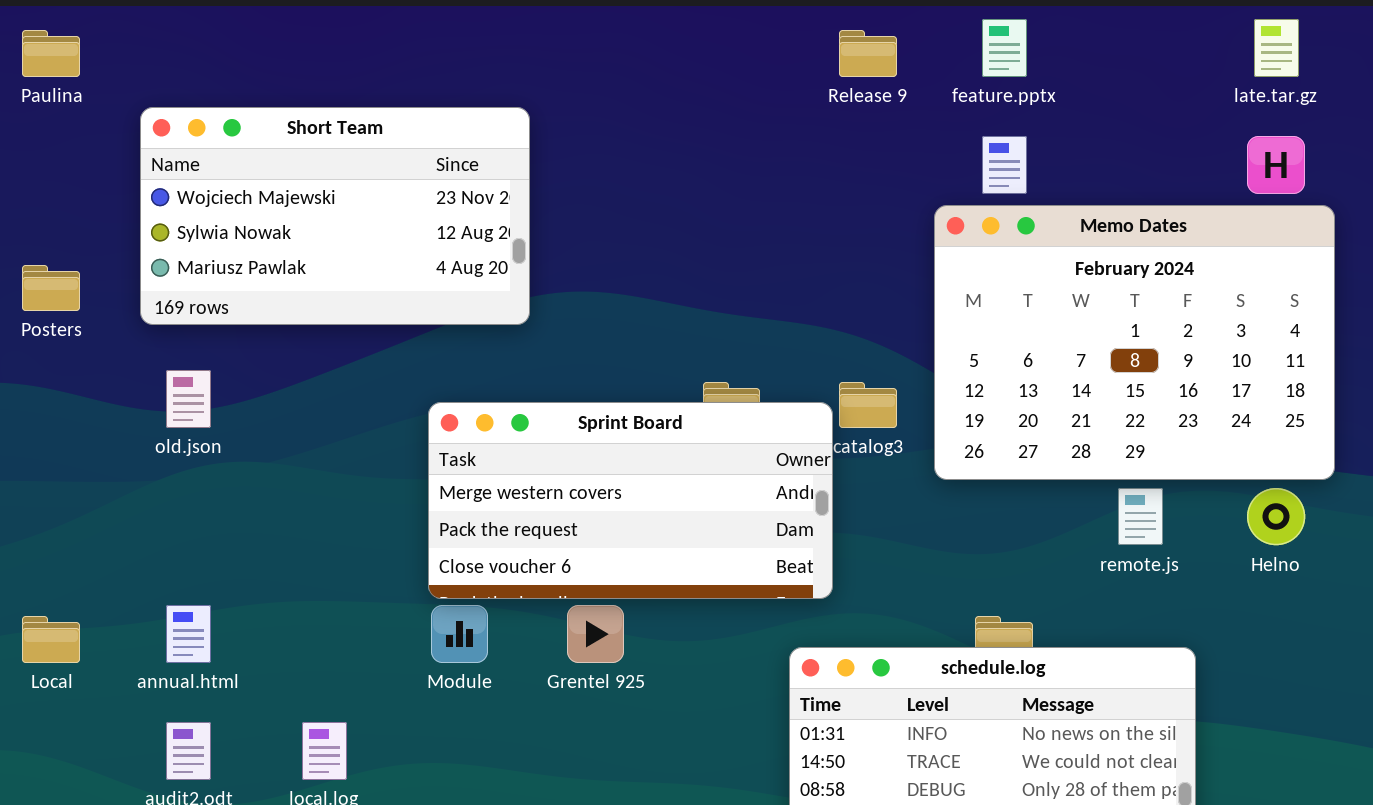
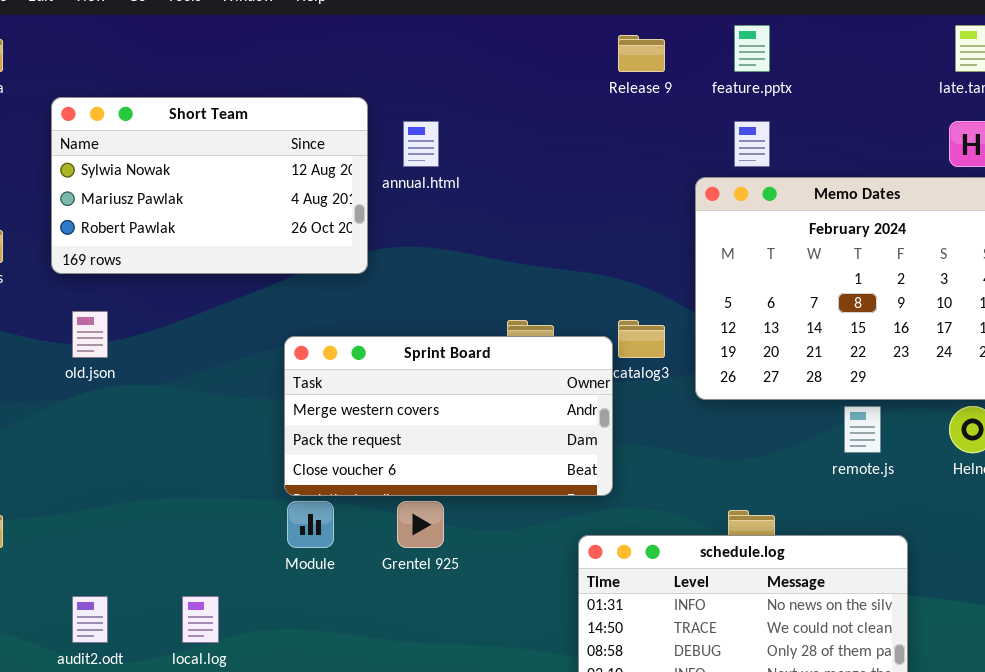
Short Team: [140,107,530,325] -> [51,97,368,274], scrolled down 1 row
annual.html: [166,605,211,663] -> [403,121,439,167], moved

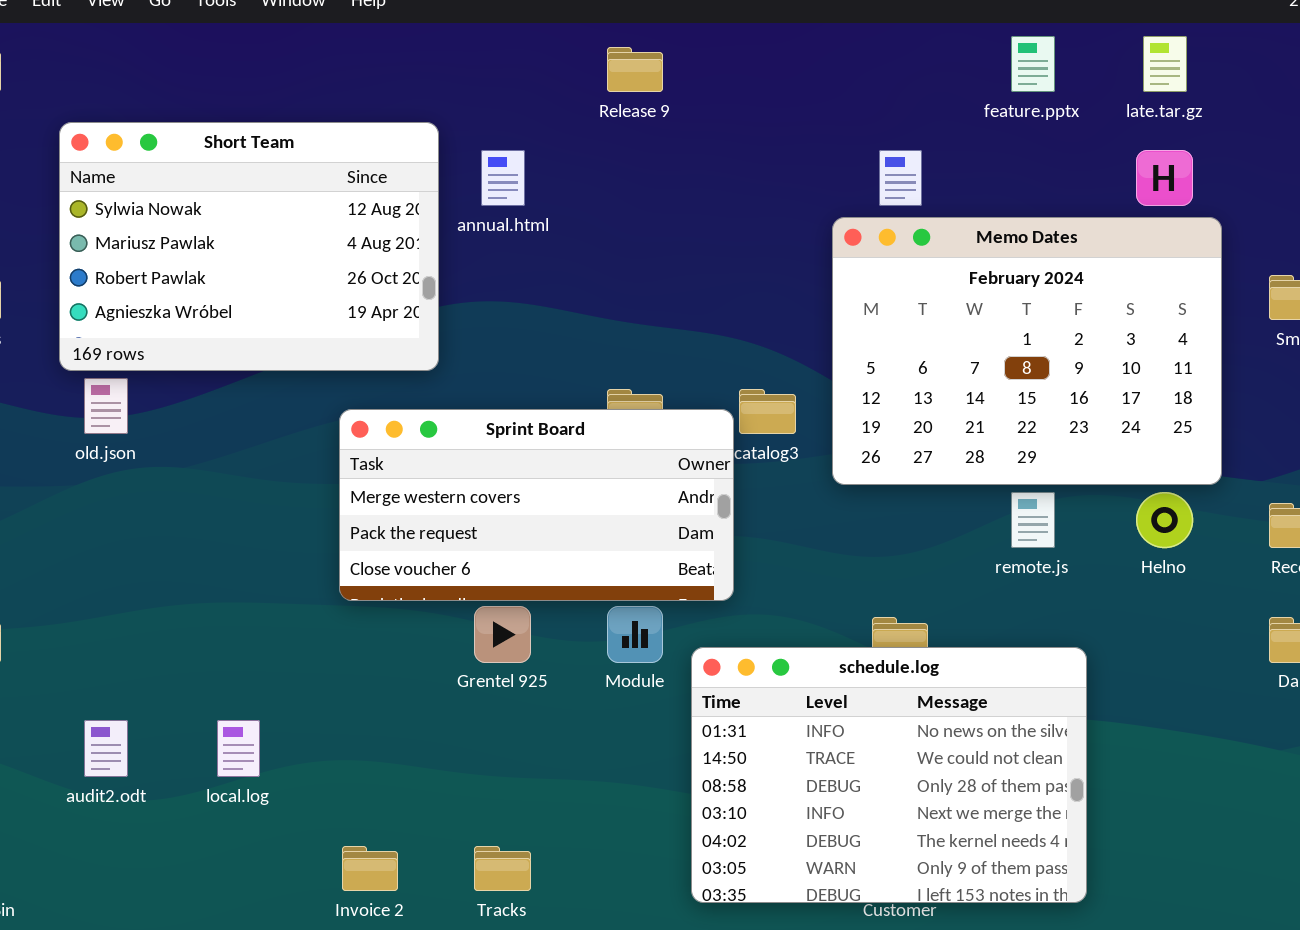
feature.pptx: [734,25,770,72] -> [1011,36,1055,92], moved
Release 9: [618,35,665,72] -> [607,47,663,92], moved
Short Team: [51,97,368,274] -> [59,122,439,371], resized
Module: [287,501,334,548] -> [607,606,663,663], moved

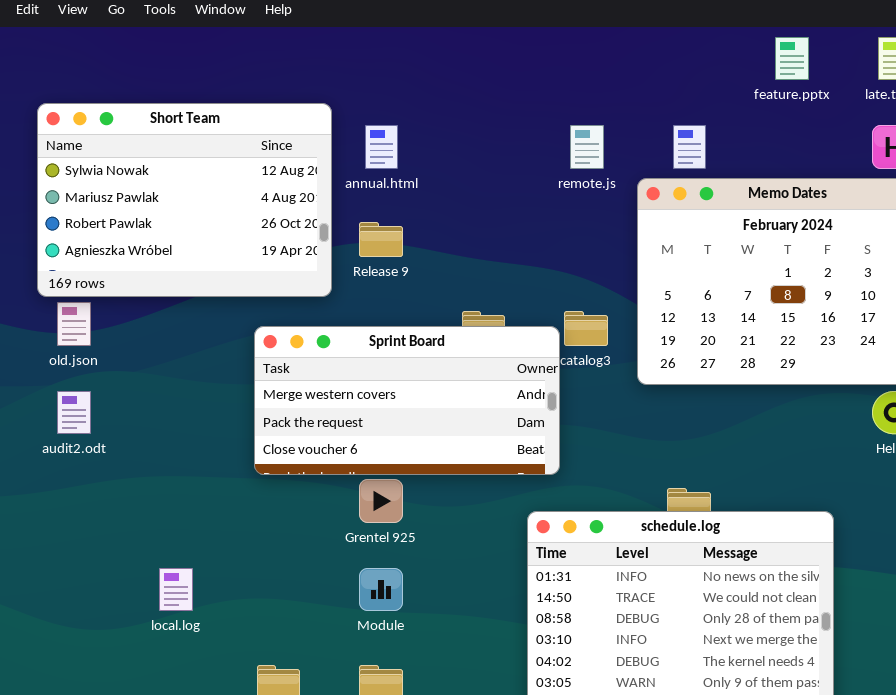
Release 9: [607,47,663,92] -> [359,222,403,257], moved
remote.js: [1011,492,1055,548] -> [570,125,604,169], moved
Module: [607,606,663,663] -> [359,568,403,611], moved
audit2.odt: [84,720,128,777] -> [57,391,91,434], moved

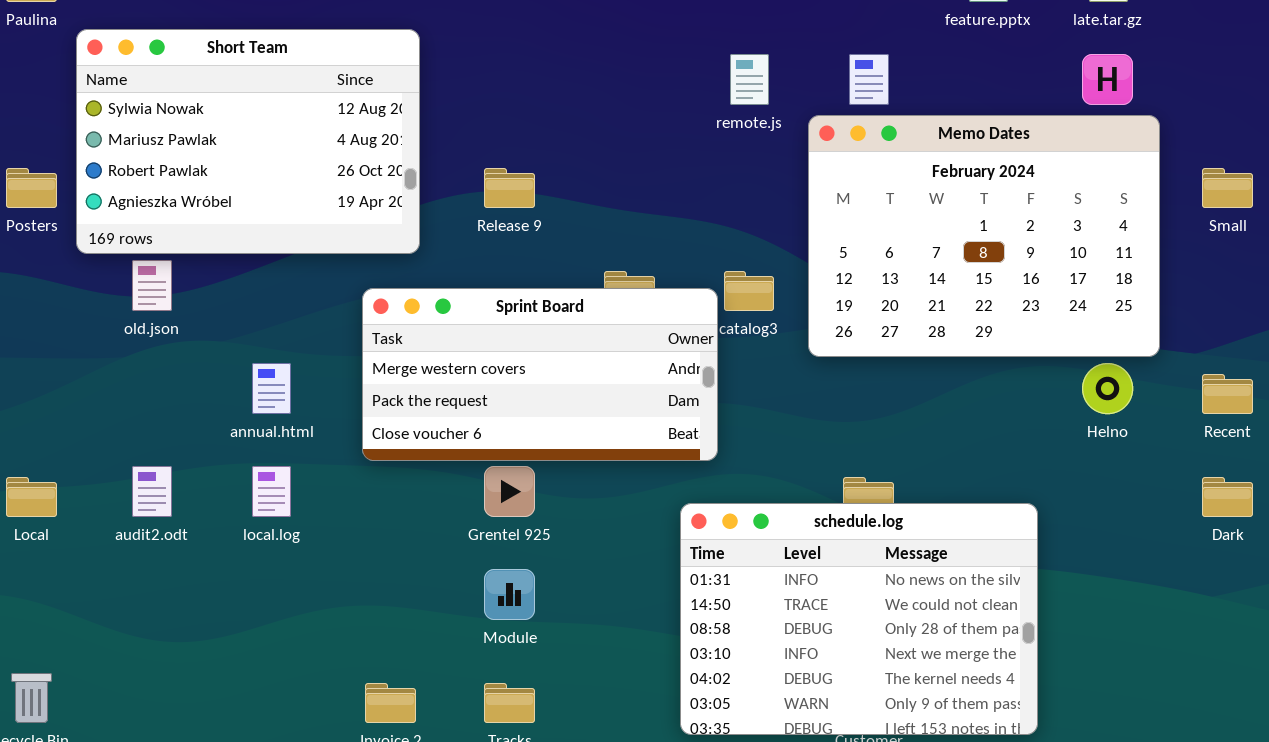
Short Team: [37,103,332,297] -> [76,29,420,254], moved
annual.html: [365,125,398,169] -> [252,363,291,414], moved
audit2.odt: [57,391,91,434] -> [132,466,172,517], moved
local.log: [159,568,193,611] -> [252,466,291,517], moved

